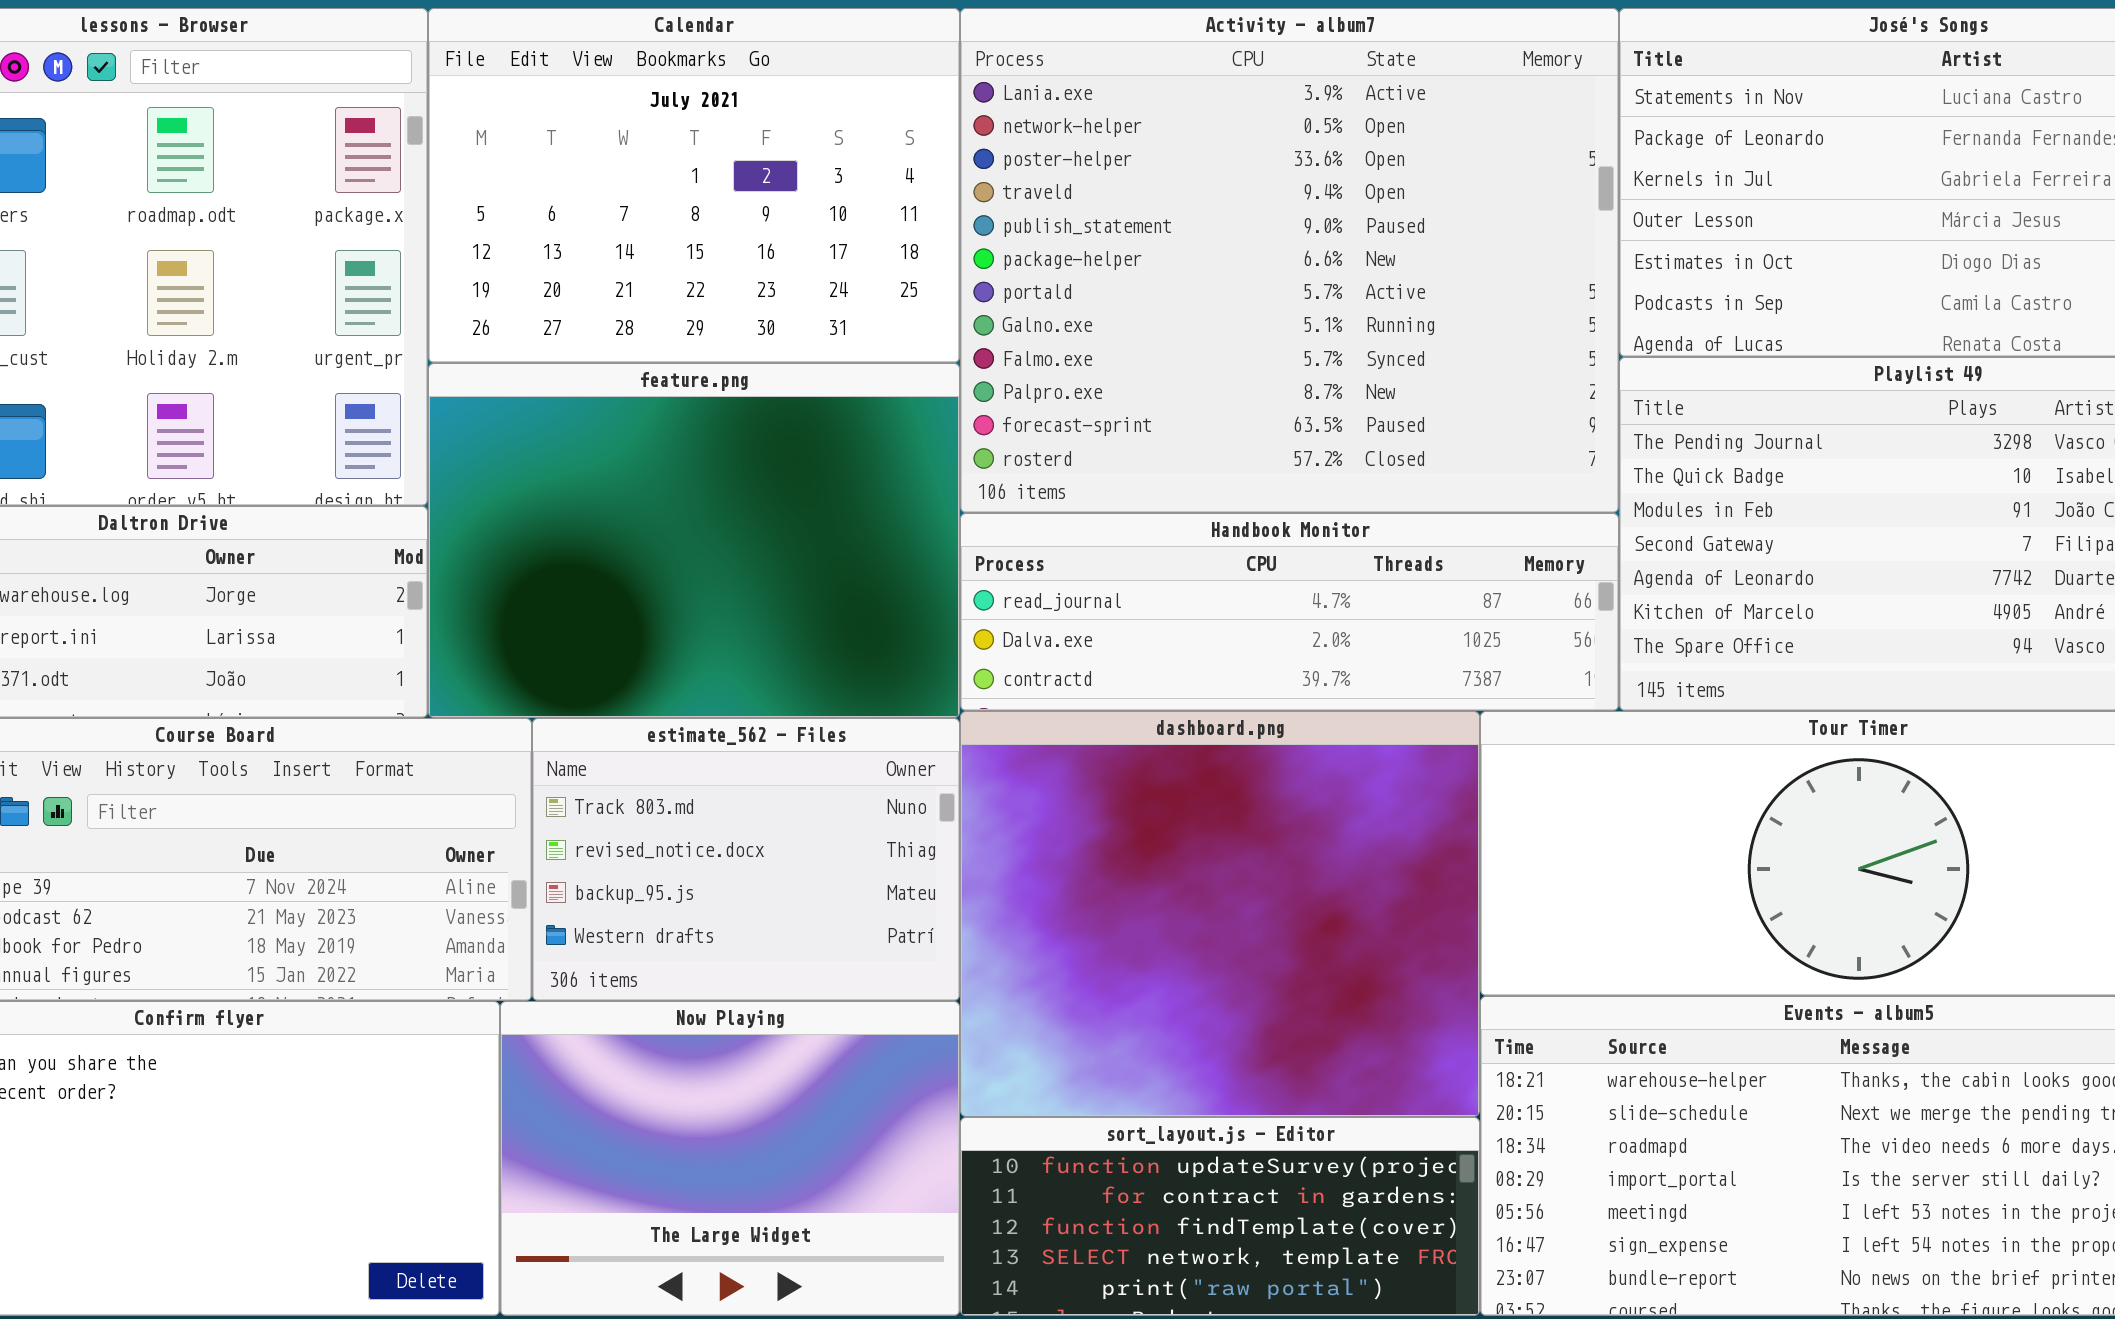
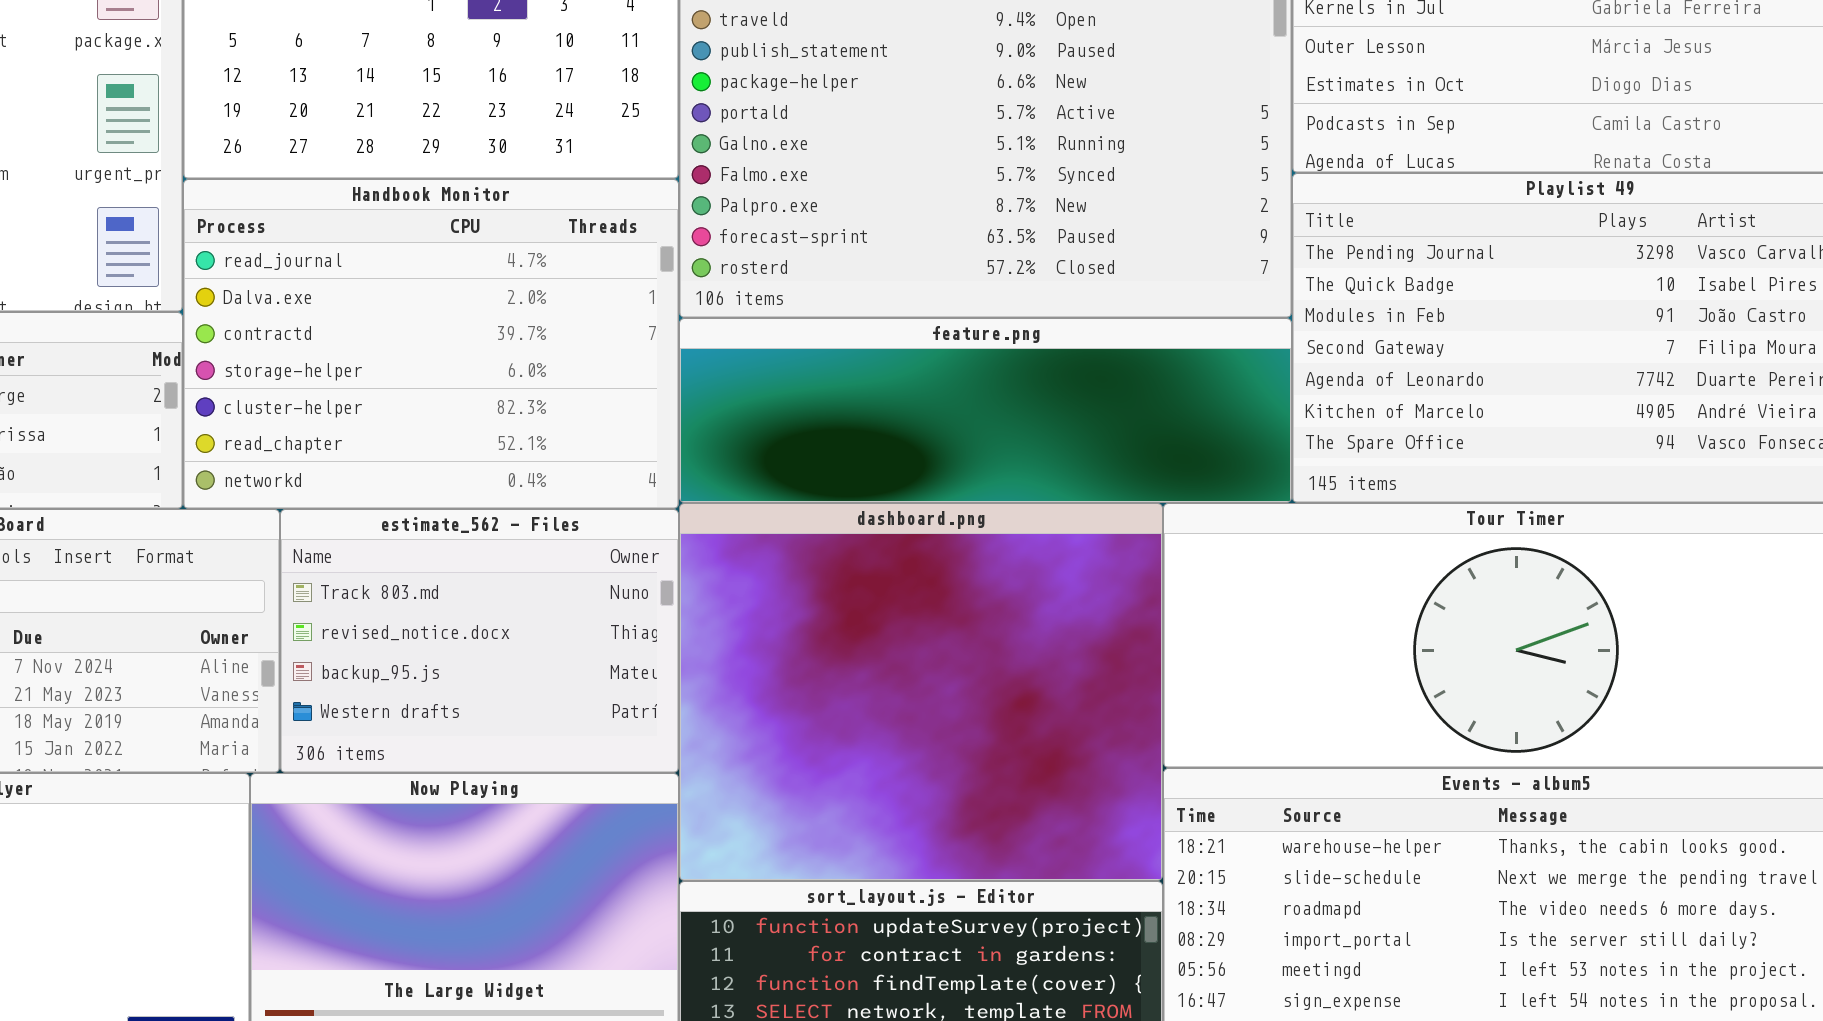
feature.png: [428,363,960,718] -> [679,318,1292,503], moved, resized
Handbook Monitor: [960,513,1619,711] -> [183,179,679,509], moved, resized

